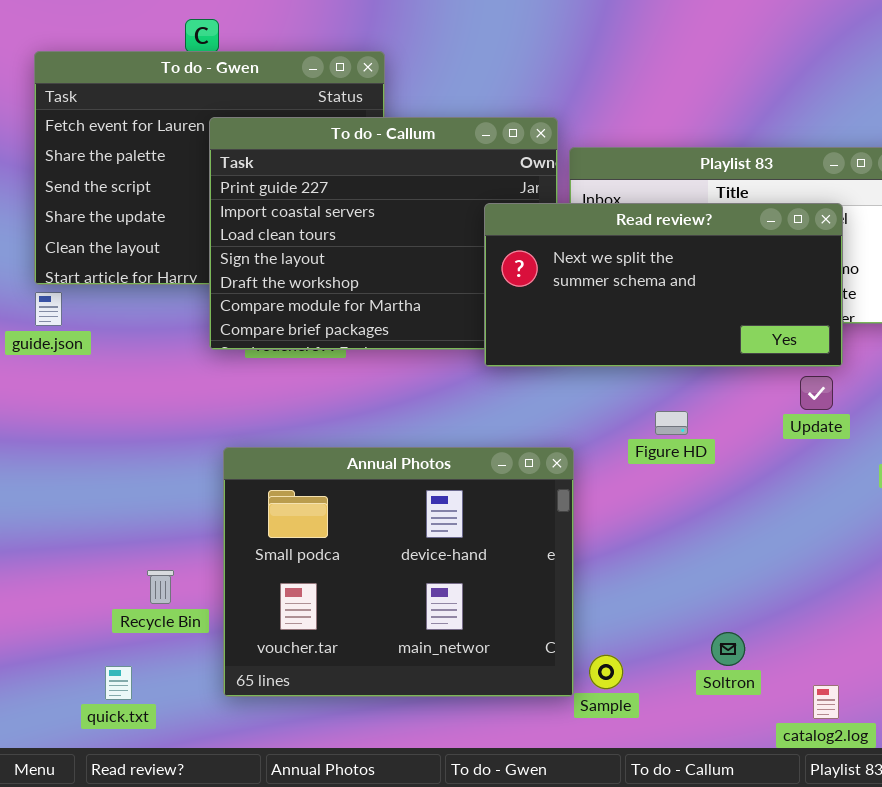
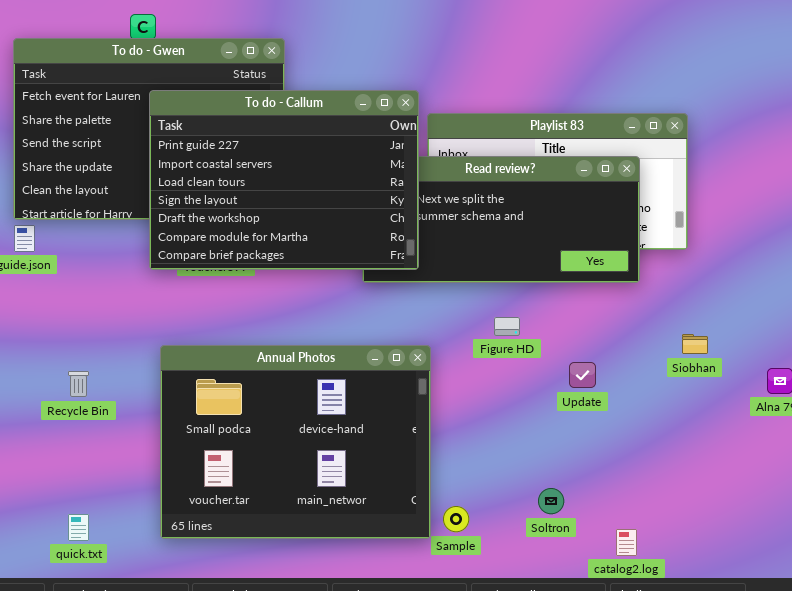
To do - Callum: [209,117,558,350] -> [149,90,419,270], raised
Update: [800,376,833,410] -> [569,362,596,388], moved
Recycle Bin: [147,570,174,604] -> [68,371,89,397], moved

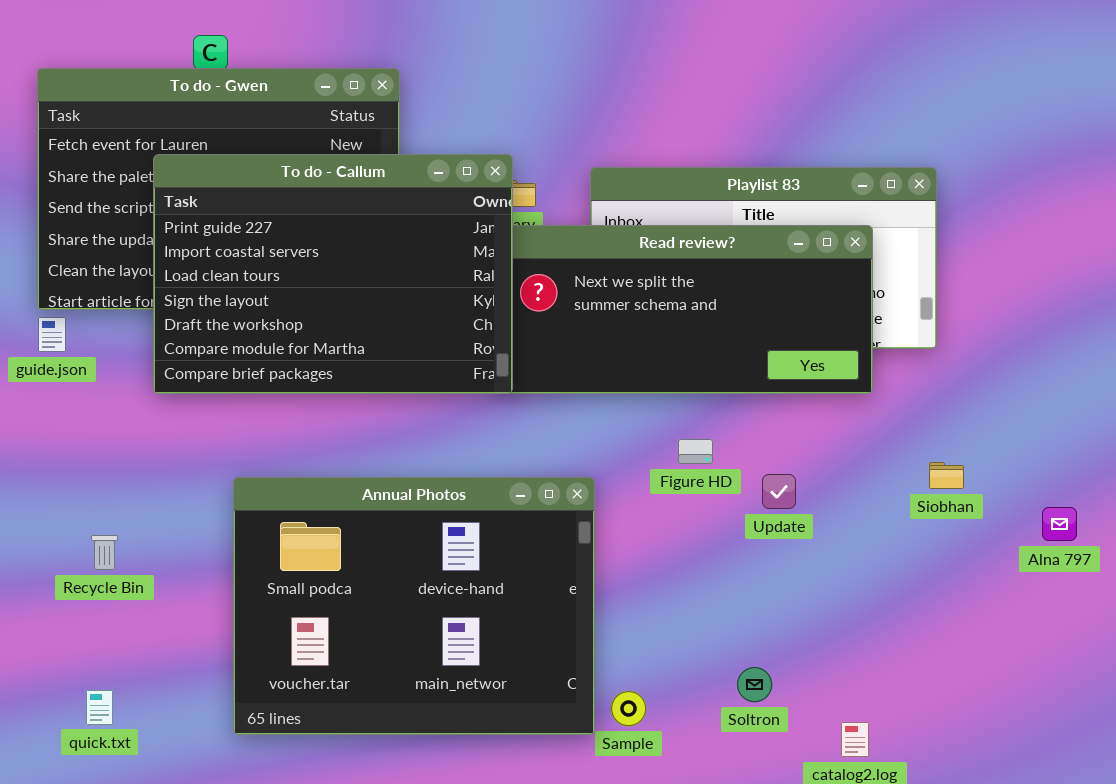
To do - Callum: [149,90,419,270] -> [153,154,513,394], moved
Update: [569,362,596,388] -> [762,474,796,509], moved
Recycle Bin: [68,371,89,397] -> [91,535,118,570], moved
quick.txt: [68,514,89,541] -> [86,690,113,725], moved

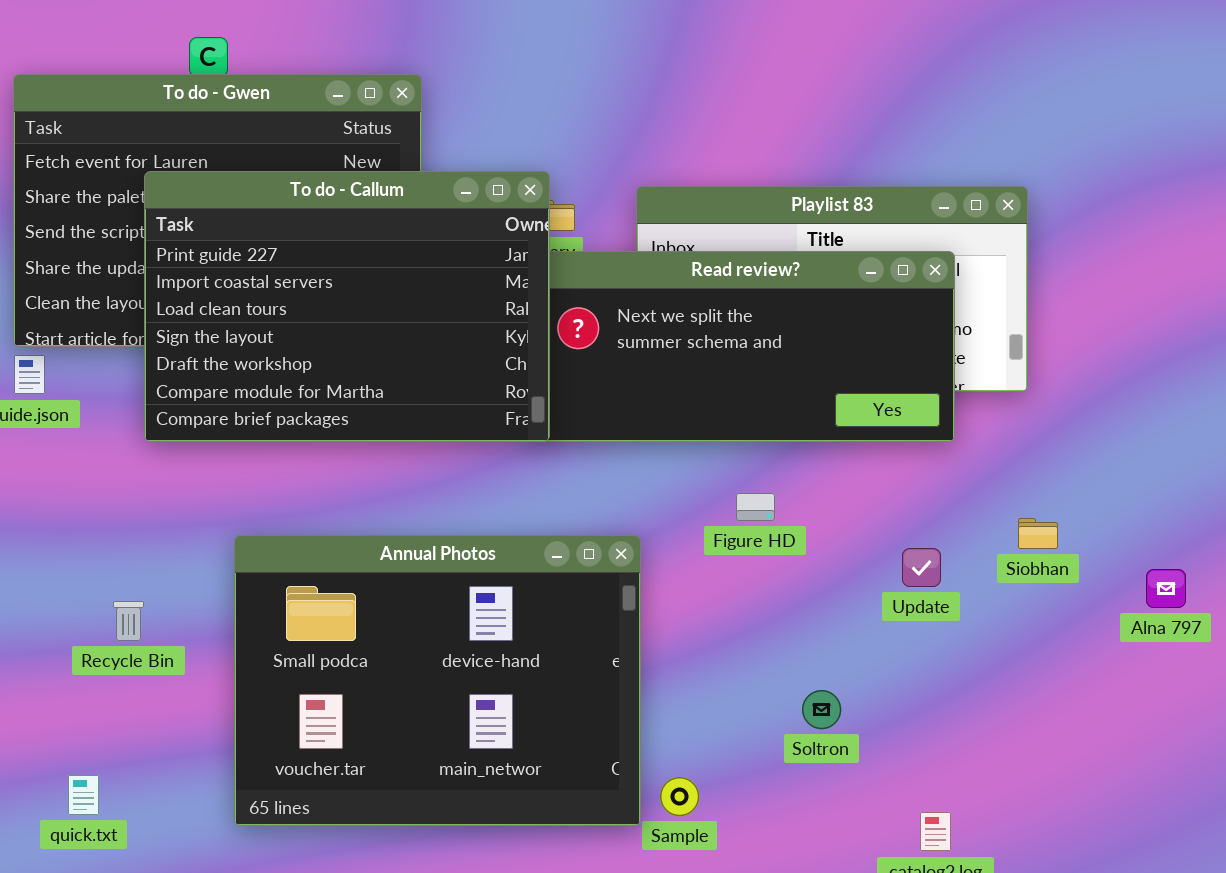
Update: [762,474,796,509] -> [902,548,941,587], moved
Recycle Bin: [91,535,118,570] -> [113,601,144,641], moved
Soltron: [737,667,772,702] -> [802,690,841,729], moved

